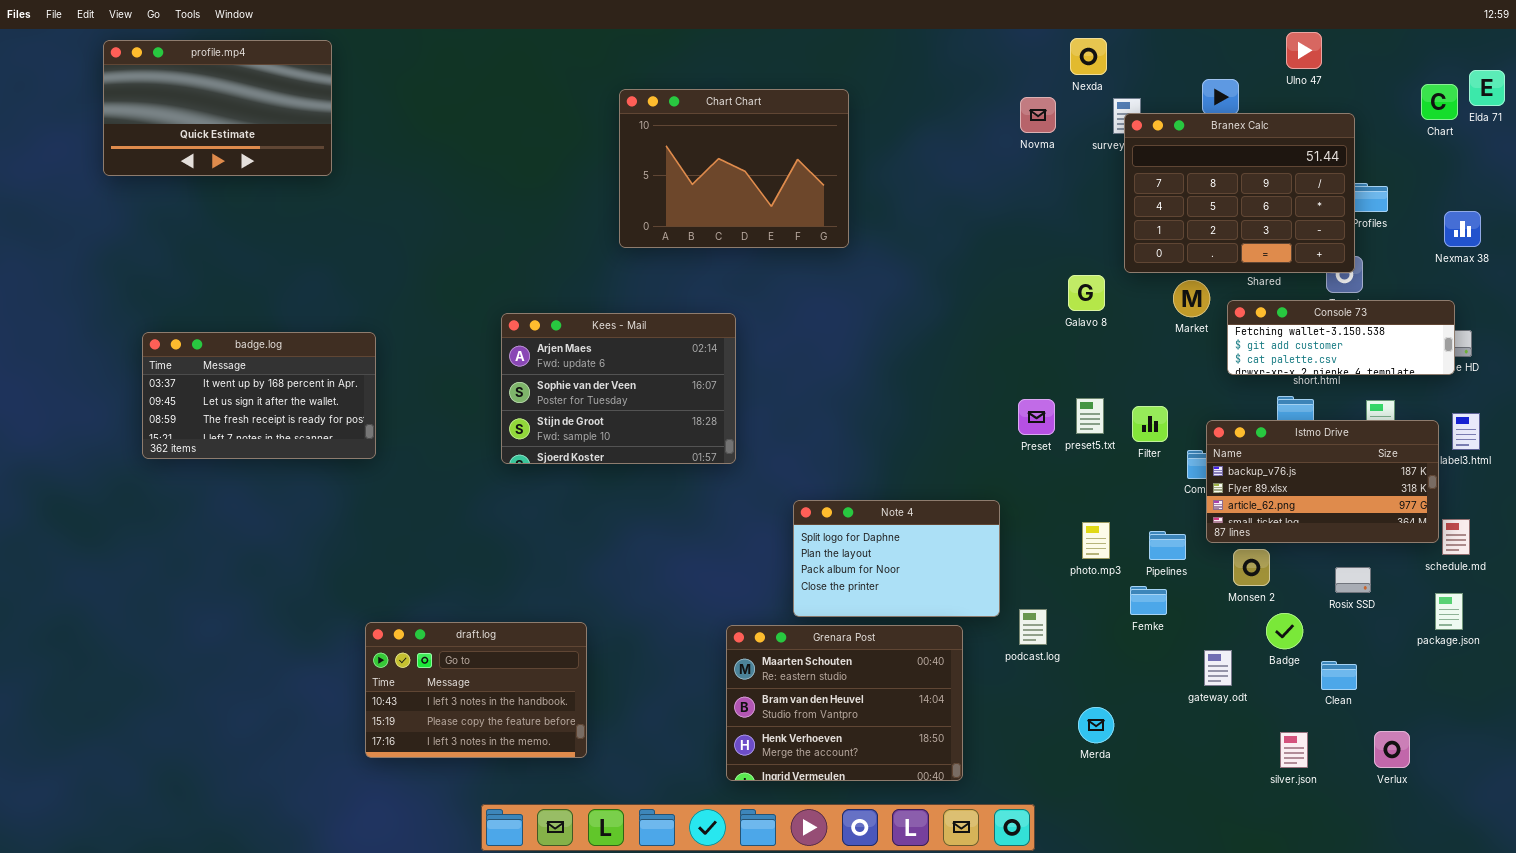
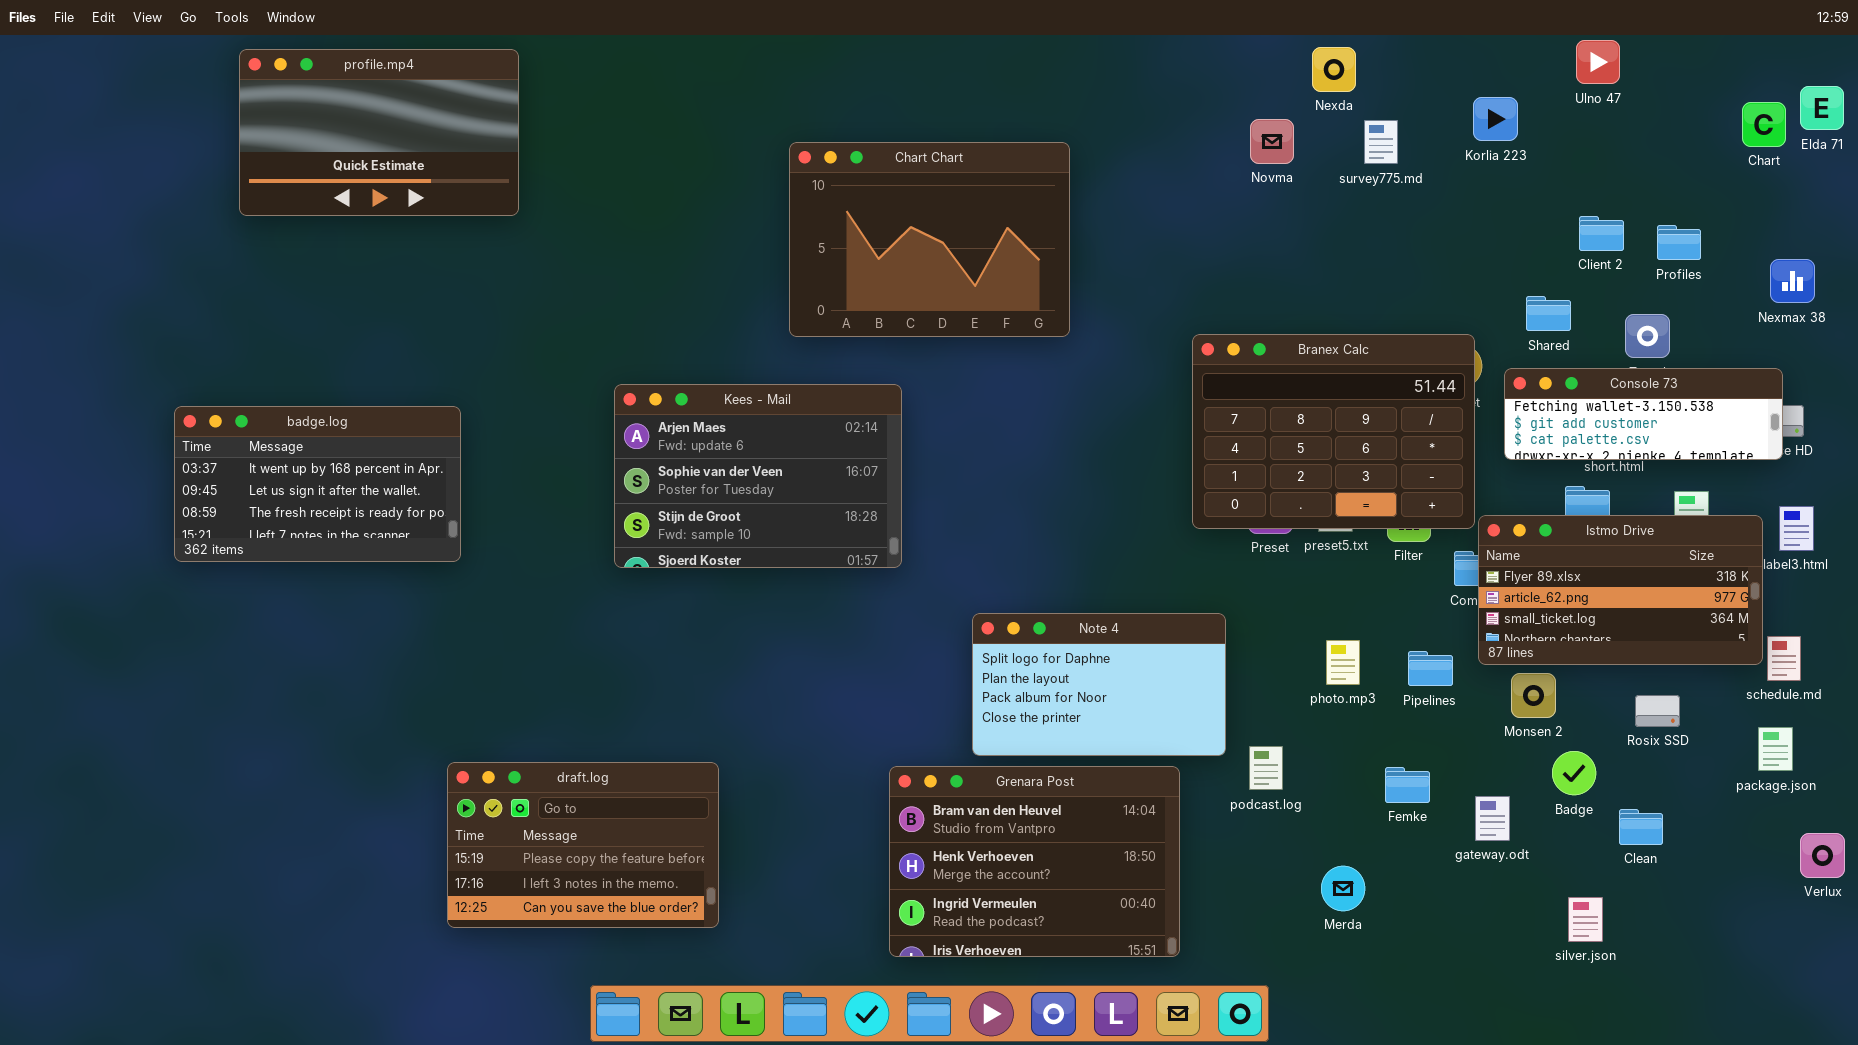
profile.mp4: [103,40,332,176] -> [239,49,519,216], moved
Chart Chart: [619,89,849,248] -> [789,142,1070,337], moved
Branex Calc: [1124,113,1355,273] -> [1192,334,1475,529], moved
Istmo Drive: [1206,420,1439,543] -> [1478,515,1763,665], scrolled down 1 row
Femke: [1130,586,1167,615] -> [1385,767,1430,803], moved
draft.log: [365,622,587,758] -> [447,762,719,928], scrolled down 1 row
Grenara Post: [726,625,963,781] -> [889,766,1180,957], scrolled down 1 row
Verlux: [1374,731,1410,768] -> [1800,833,1845,878], moved

